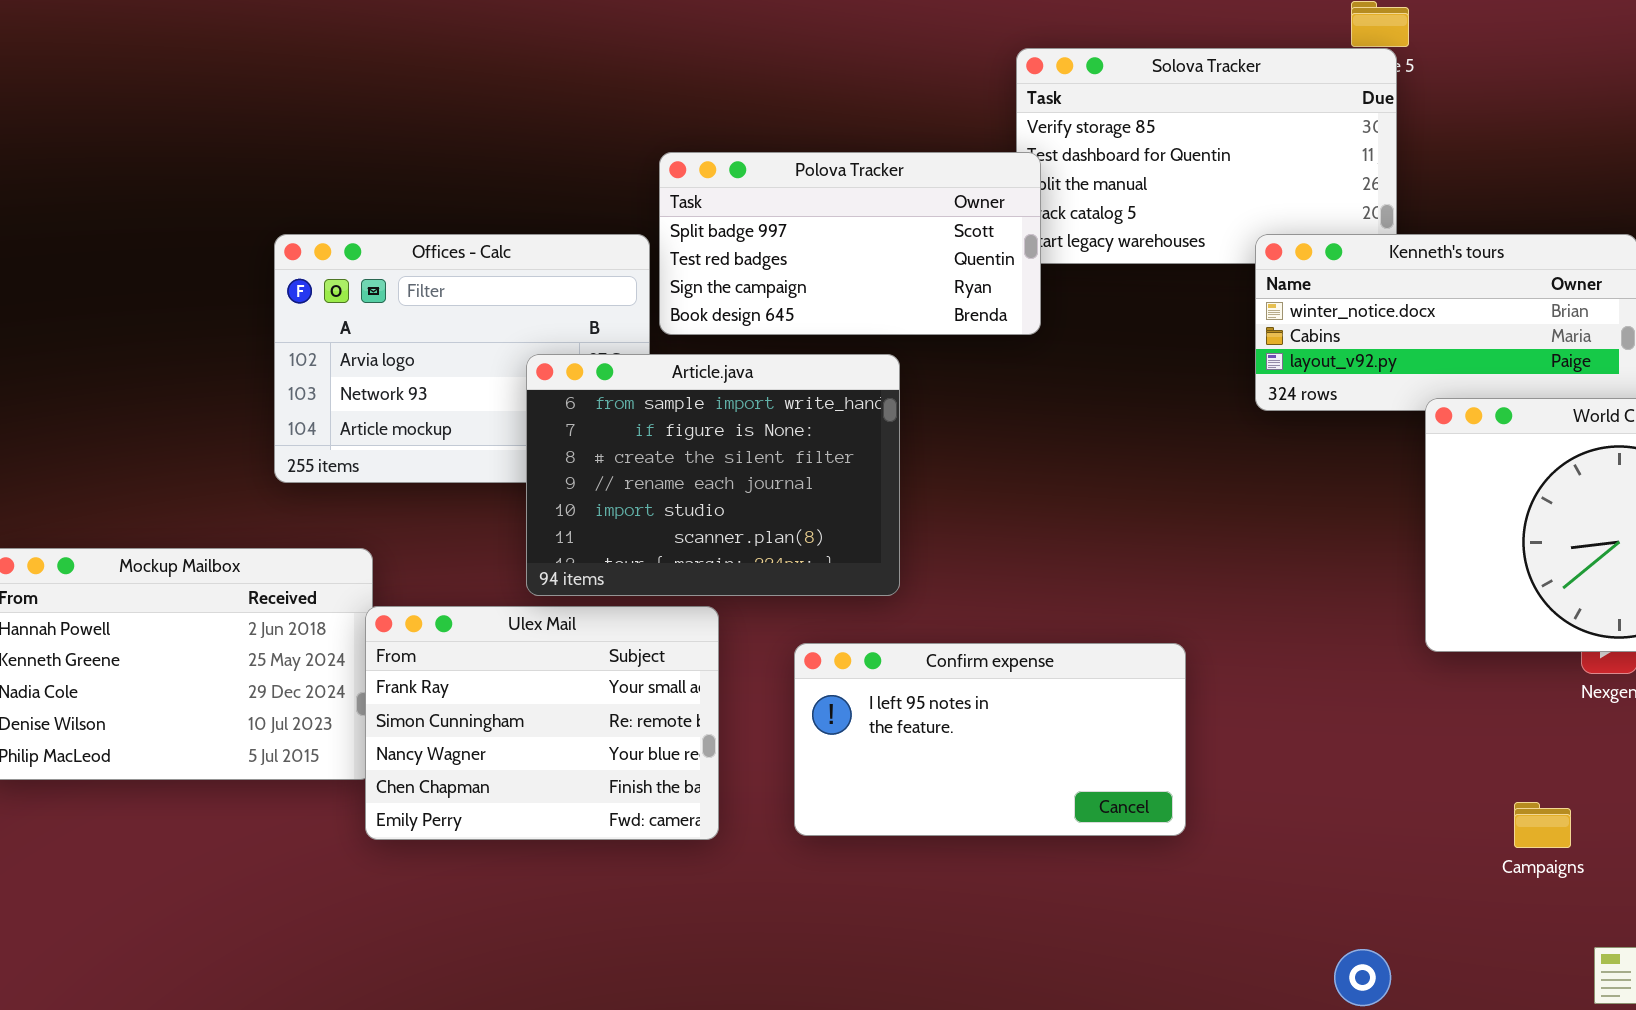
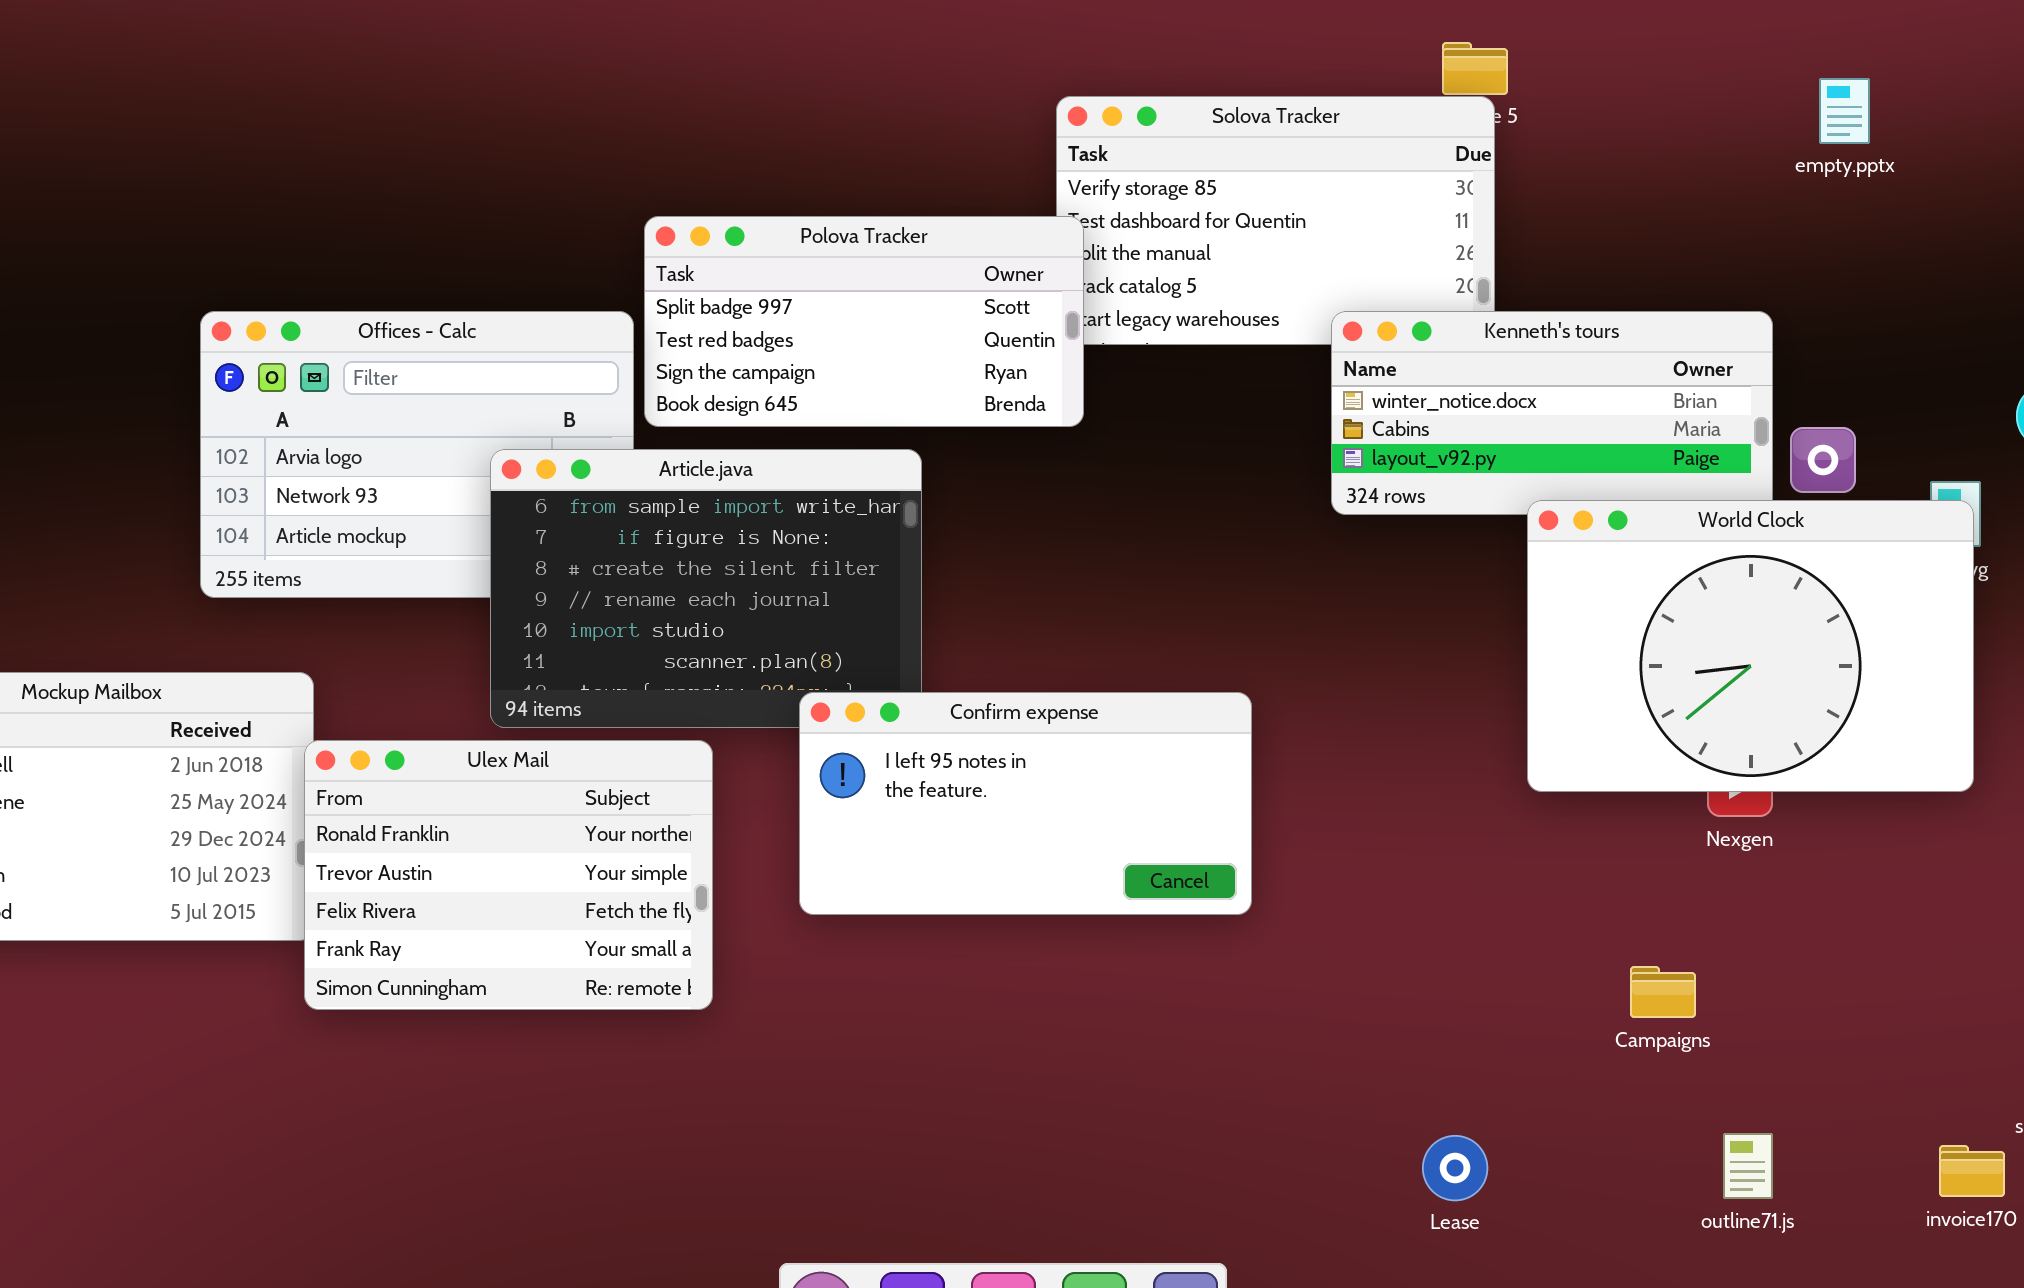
Ulex Mail: [365,606,719,840] -> [304,740,713,1010], scrolled up 3 rows
Confirm expense: [794,643,1186,836] -> [799,692,1252,915], moved

